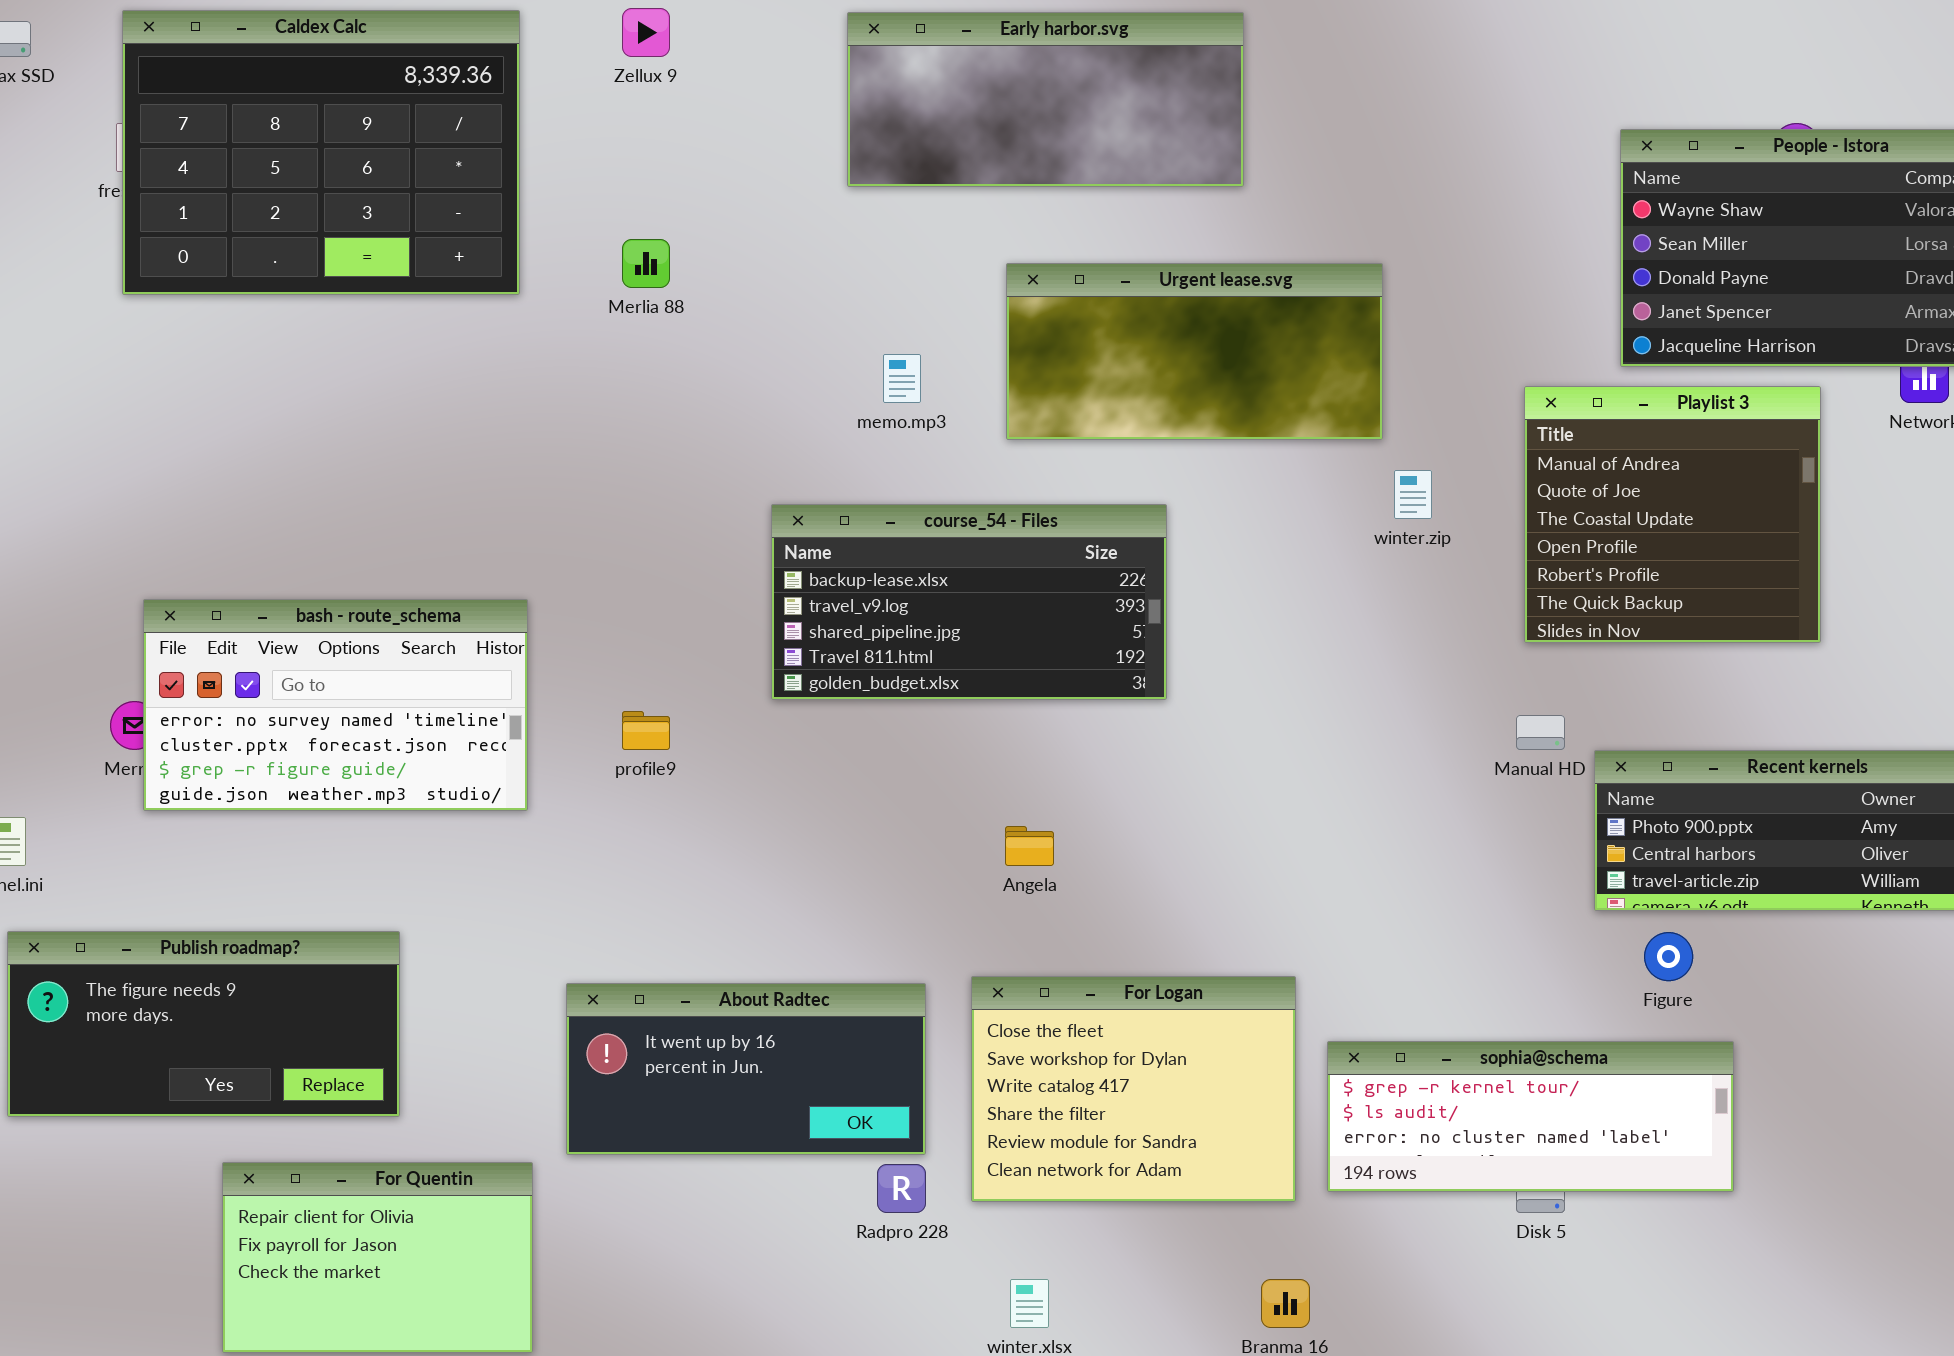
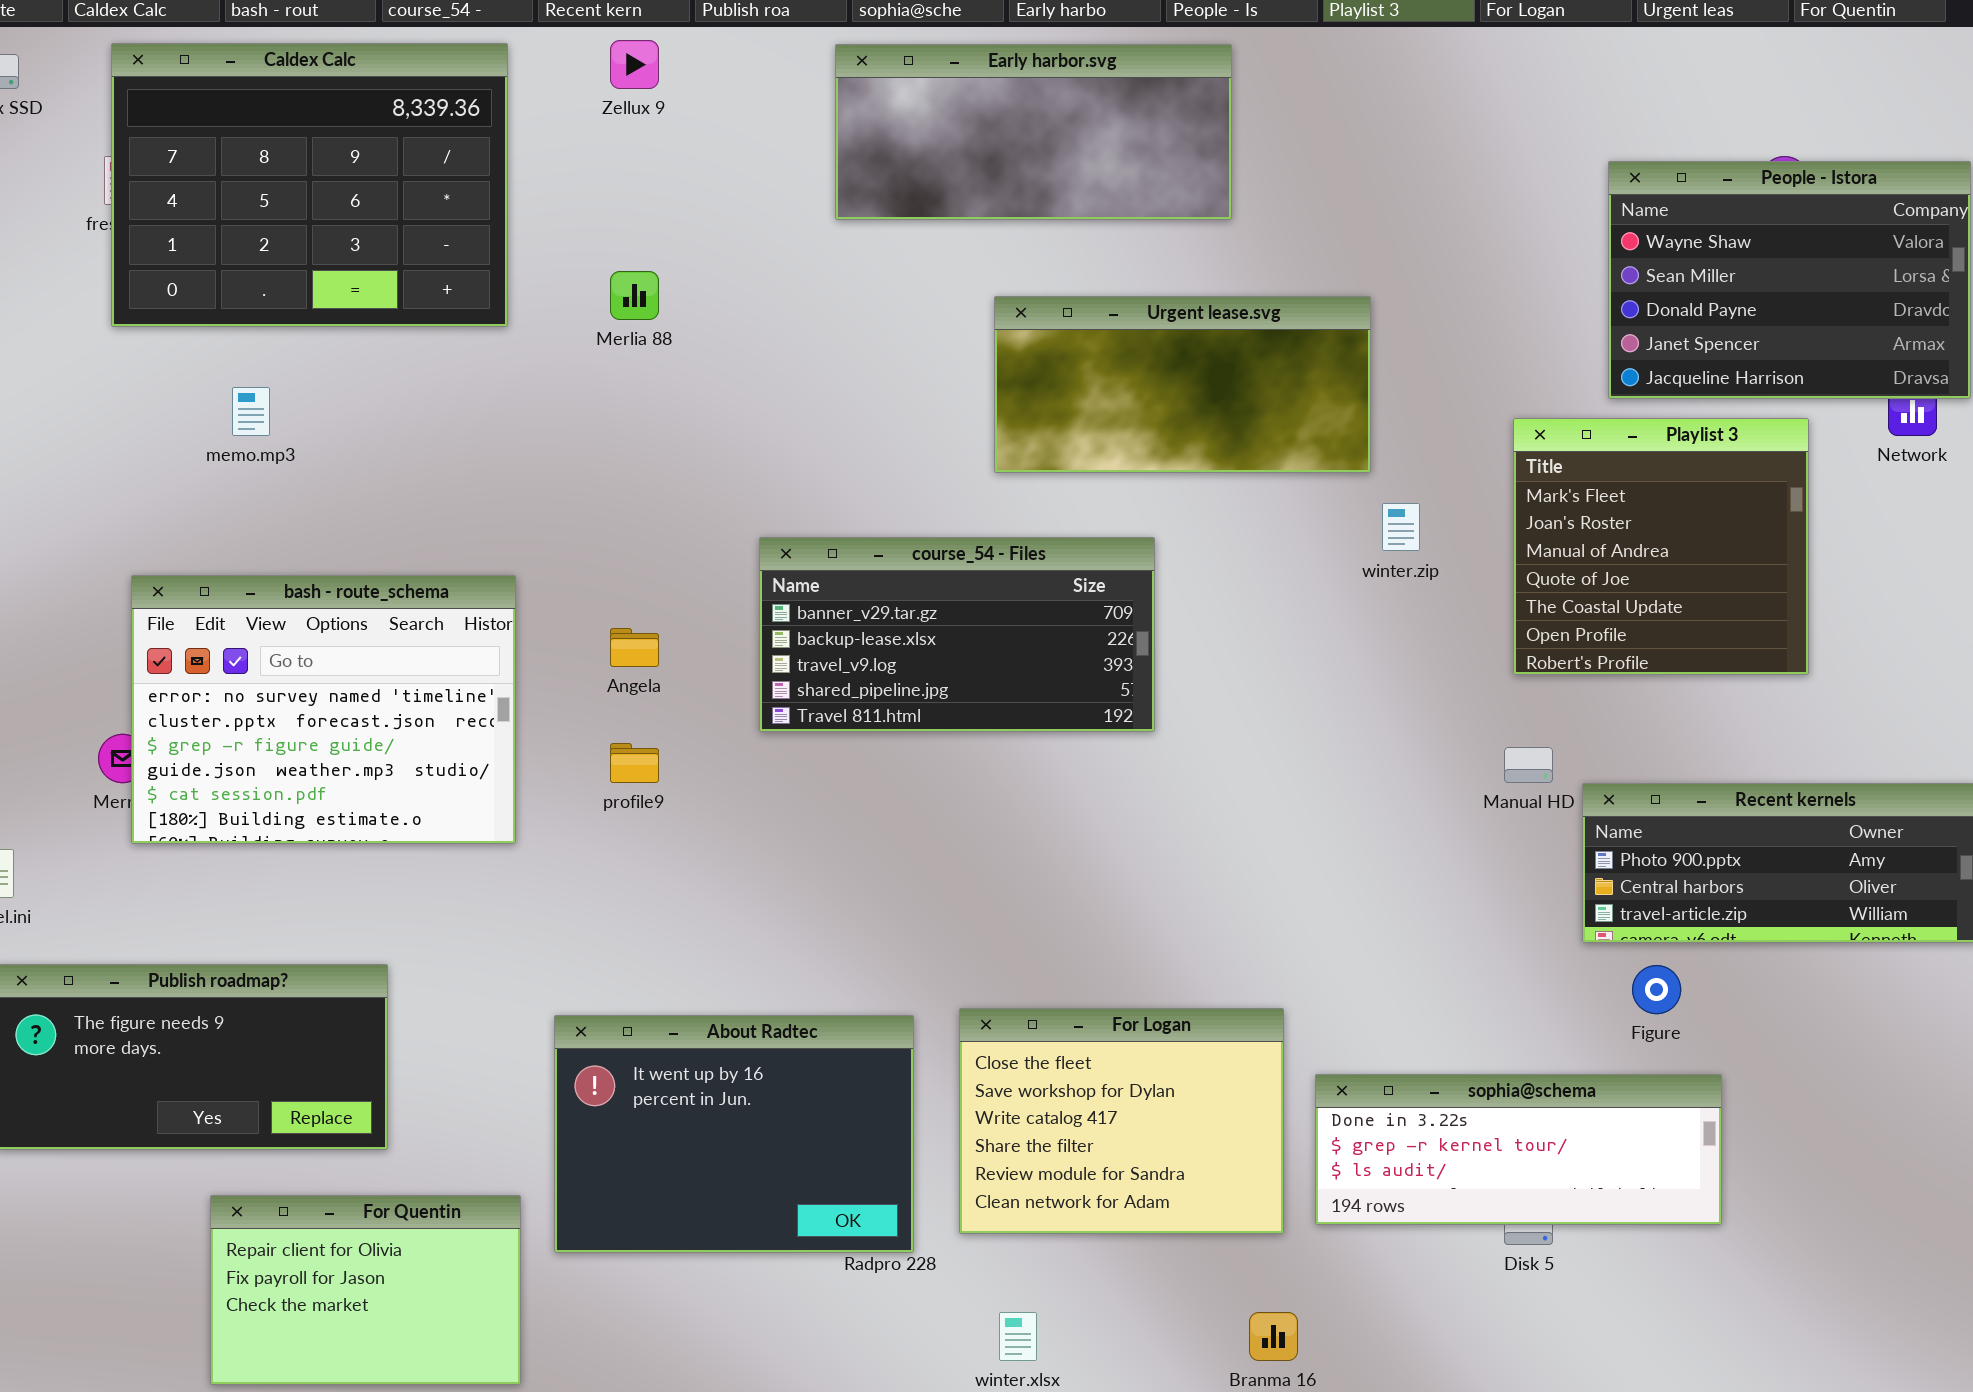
memo.mp3: [883,354,921,403] -> [232,387,270,436], moved
Playlist 3: [1524,386,1821,643] -> [1513,418,1809,675], scrolled up 2 rows
course_54 - Files: [771,504,1167,700] -> [759,537,1155,732], scrolled up 1 row
bash - route_schema: [143,599,528,811] -> [131,575,516,844], resized
Angela: [1005,826,1054,866] -> [610,628,659,667], moved
About Radtec: [566,983,926,1155] -> [554,1015,914,1253], resized
sophia@schema: [1327,1041,1734,1192] -> [1315,1074,1722,1225], scrolled up 1 row

